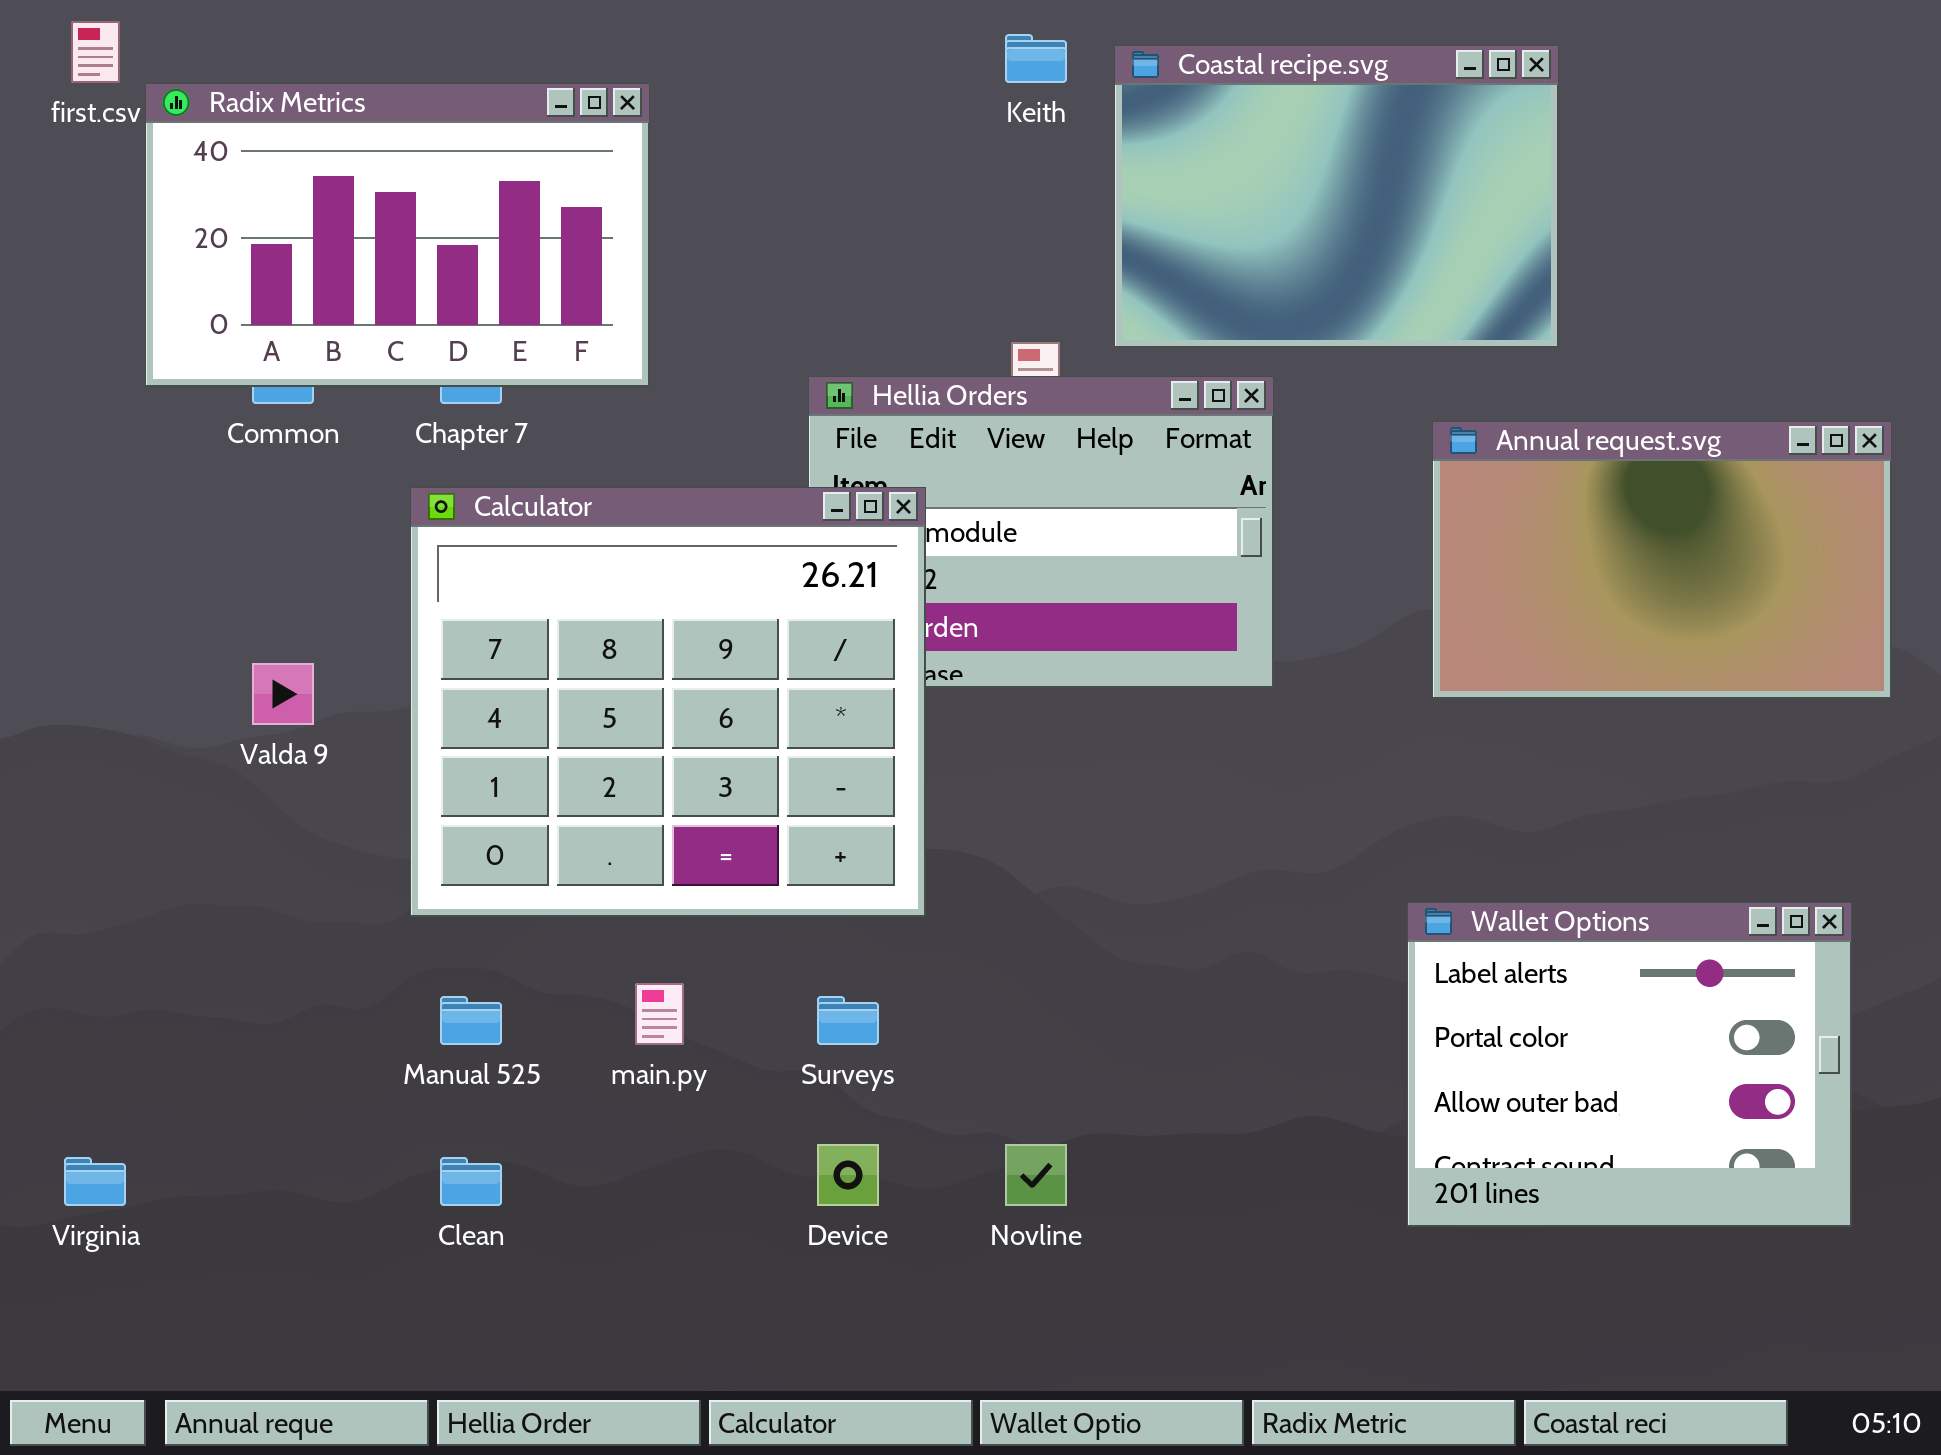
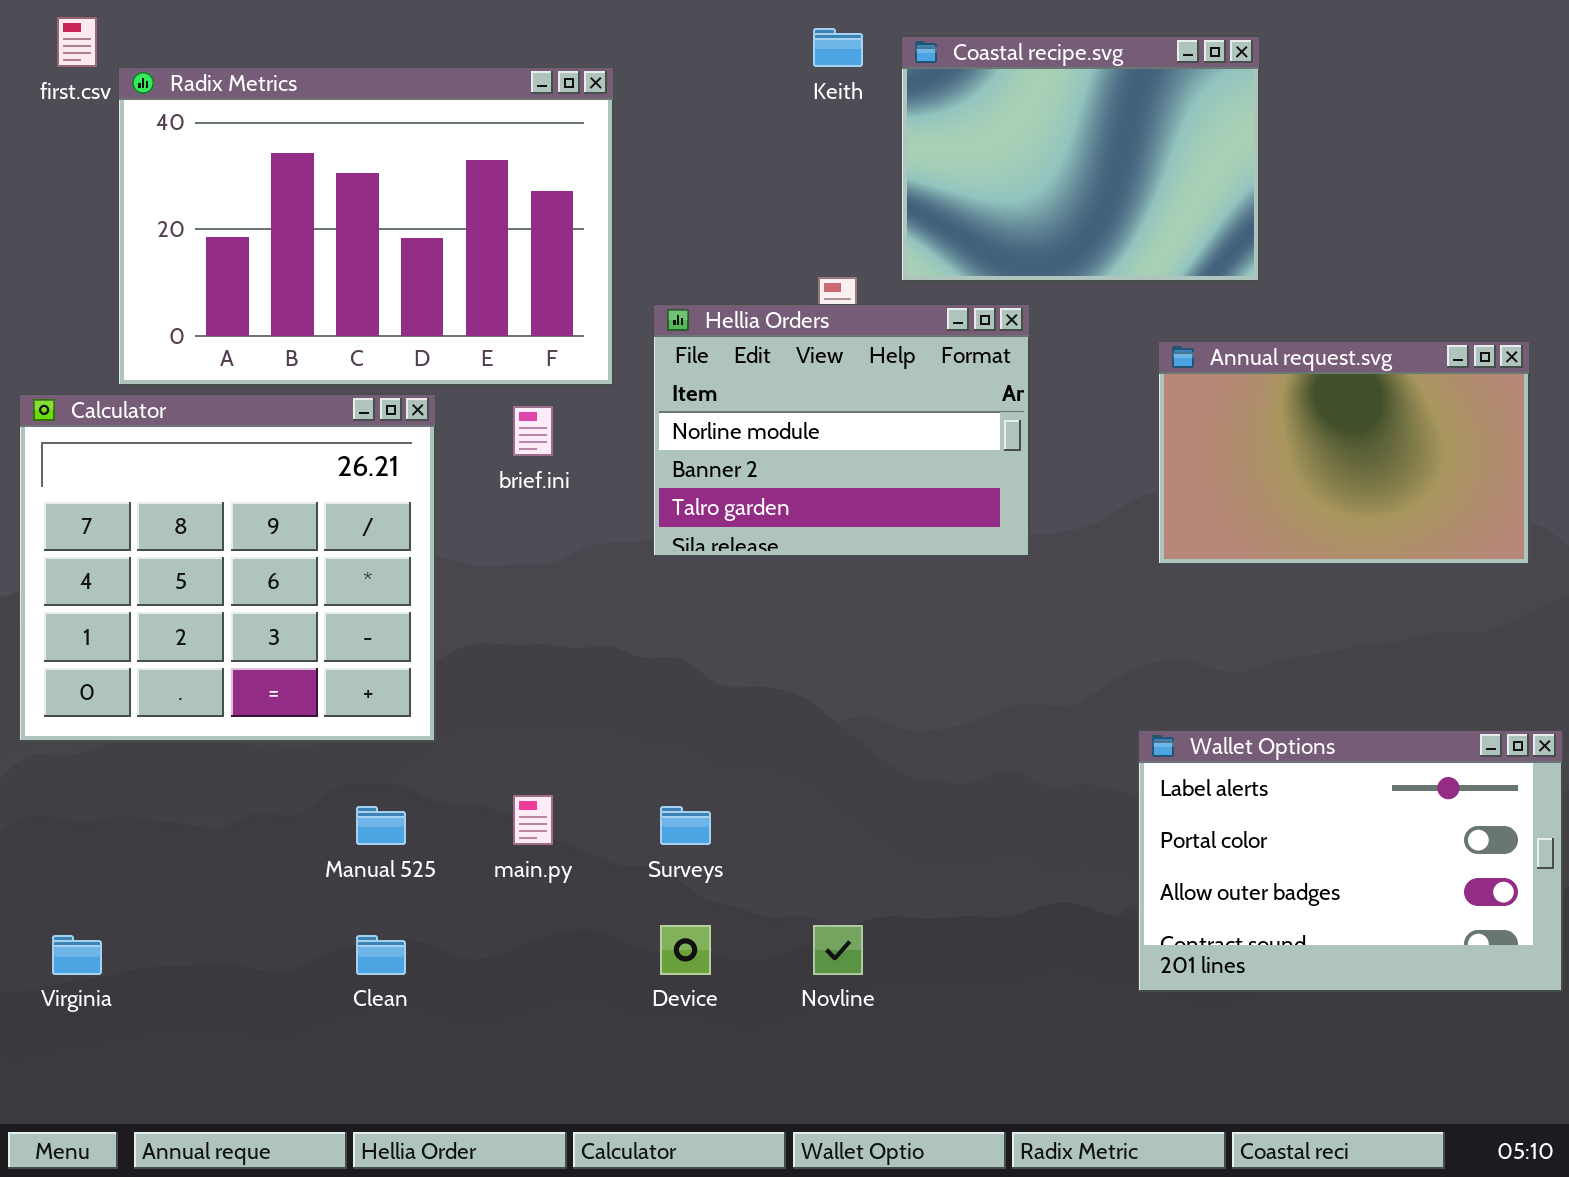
Radix Metrics: [145,83,650,387] -> [118,67,614,386], resized
Calculator: [410,487,926,917] -> [19,394,436,742], moved
Wallet Options: [1407,902,1852,1227] -> [1138,730,1563,992], resized

